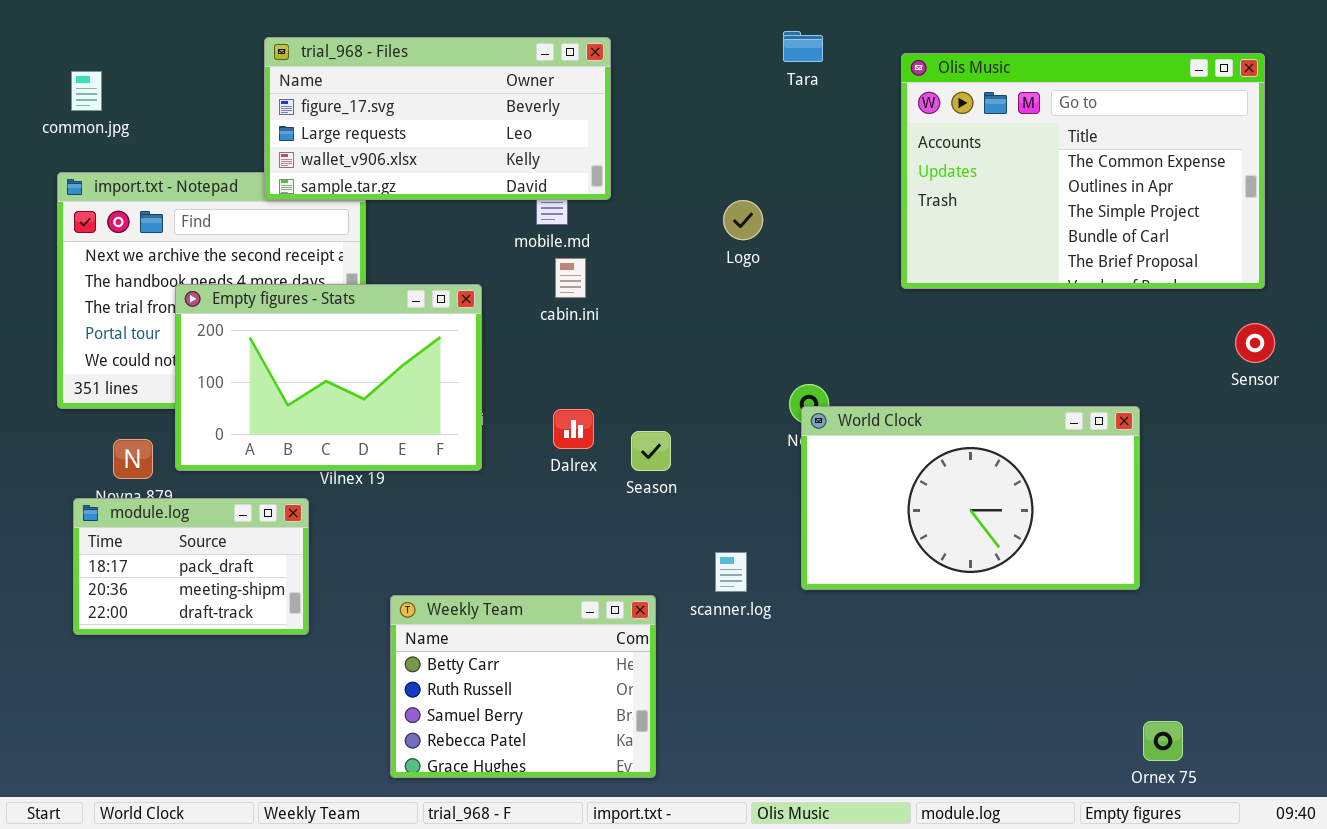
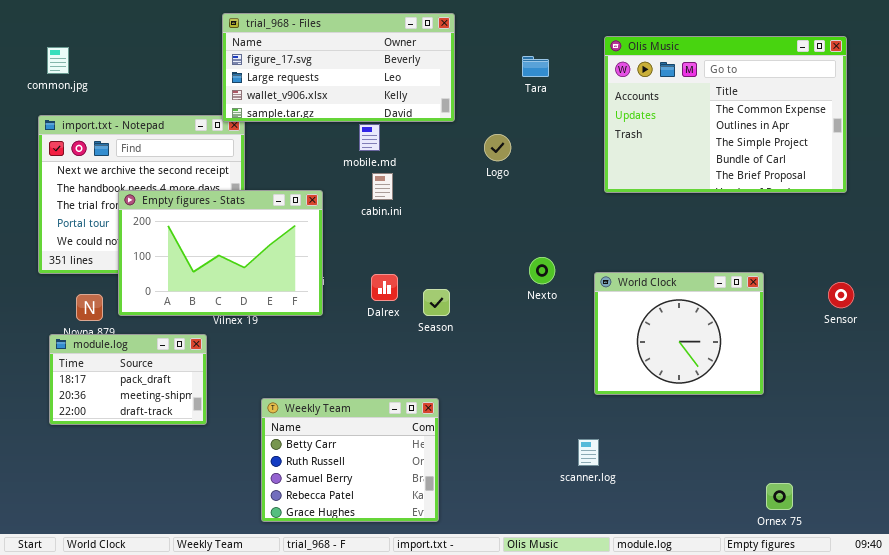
Tara: [783,31,823,62] -> [522,56,549,77], moved
trial_968 - Files: [264,37,611,200] -> [222,13,455,122], moved
Sensor: [1235,323,1275,363] -> [828,282,854,308], moved
World Clock: [801,406,1140,590] -> [594,272,764,395], resized
scanner.log: [715,552,747,592] -> [578,439,599,466], moved

